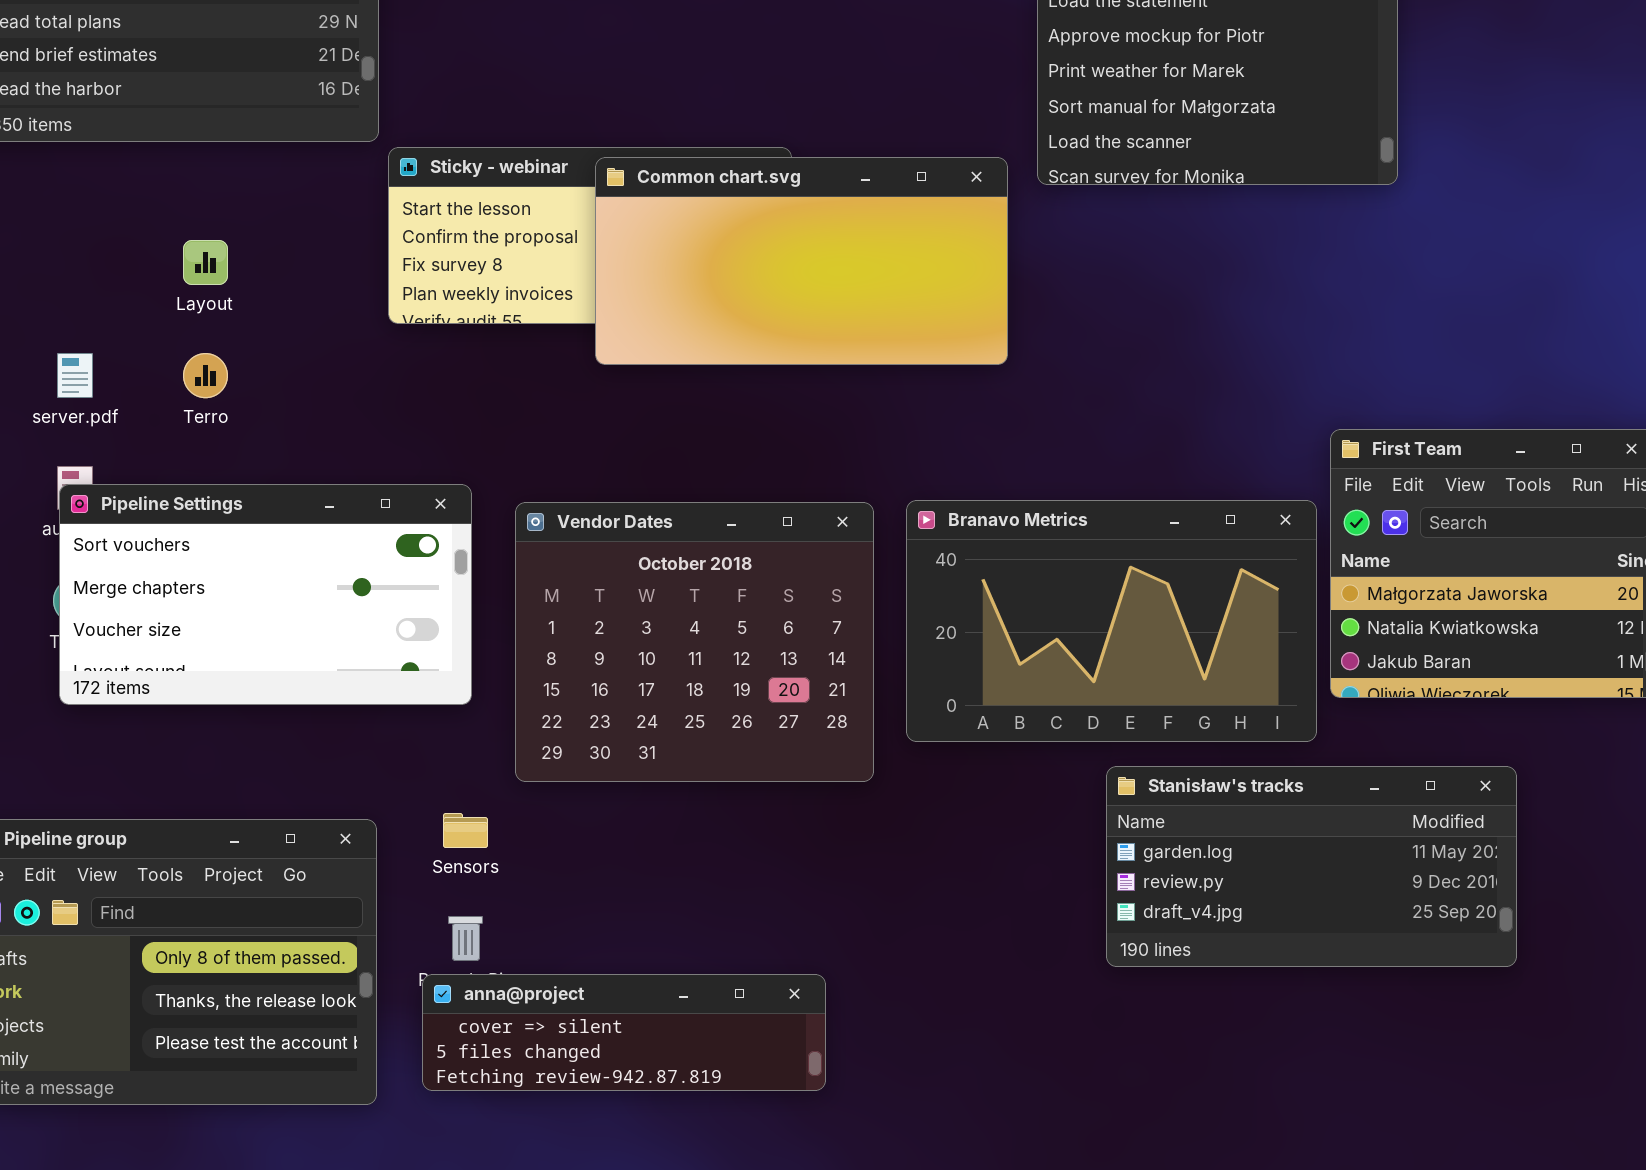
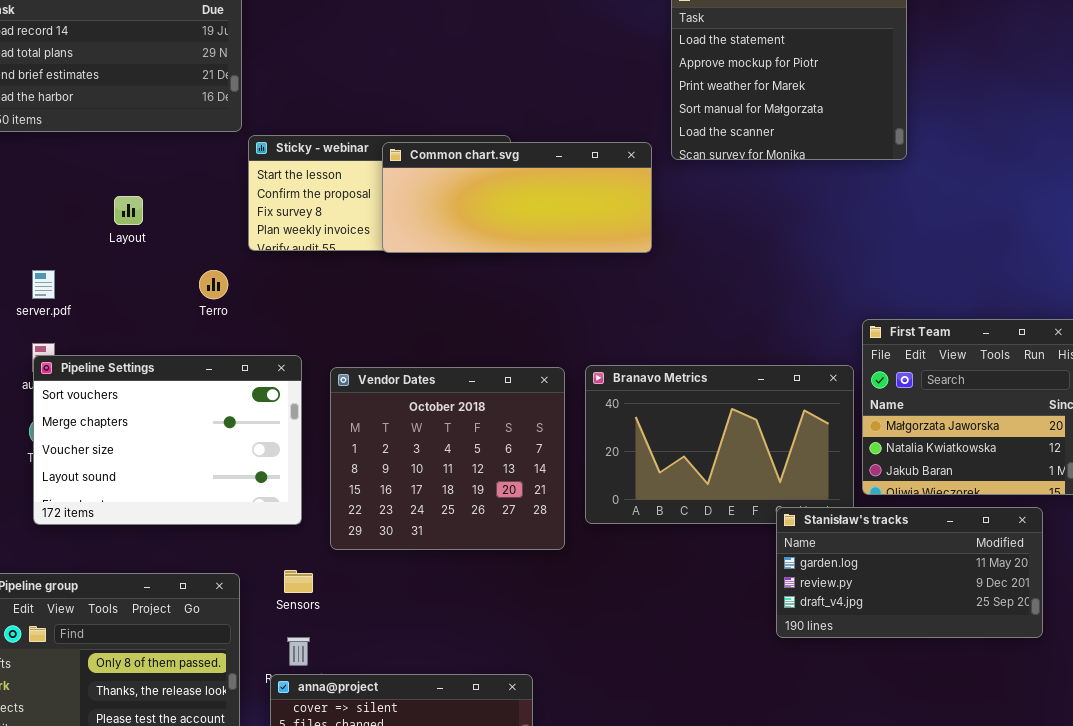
Common chart.svg: [595,157,1008,365] -> [382,142,652,253], resized
Terro: [183,353,228,398] -> [199,270,228,299], moved
Pipeline Settings: [59,484,472,705] -> [33,355,302,525], resized
Stanisław's tracks: [1106,766,1517,967] -> [776,507,1043,638], moved

